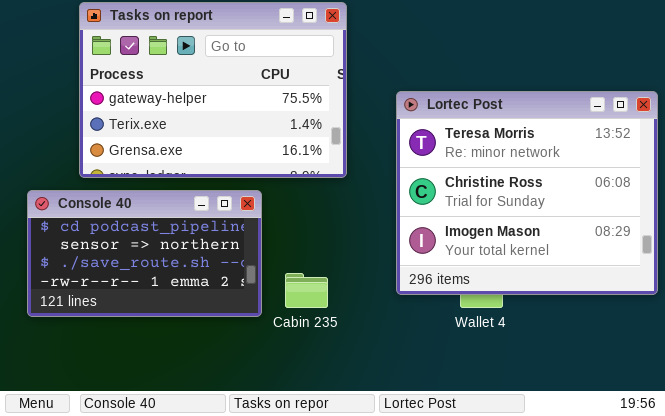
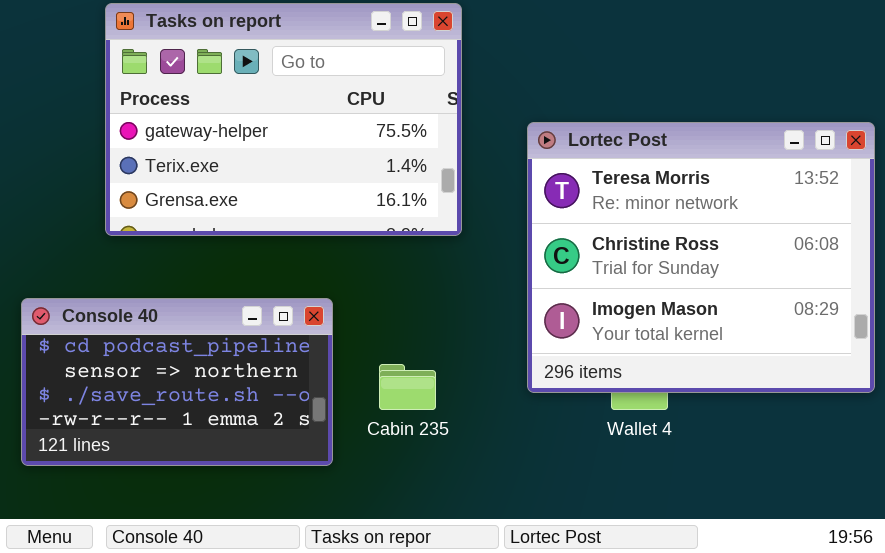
Console 40: [27,190,262,317] -> [21,298,333,466], moved

